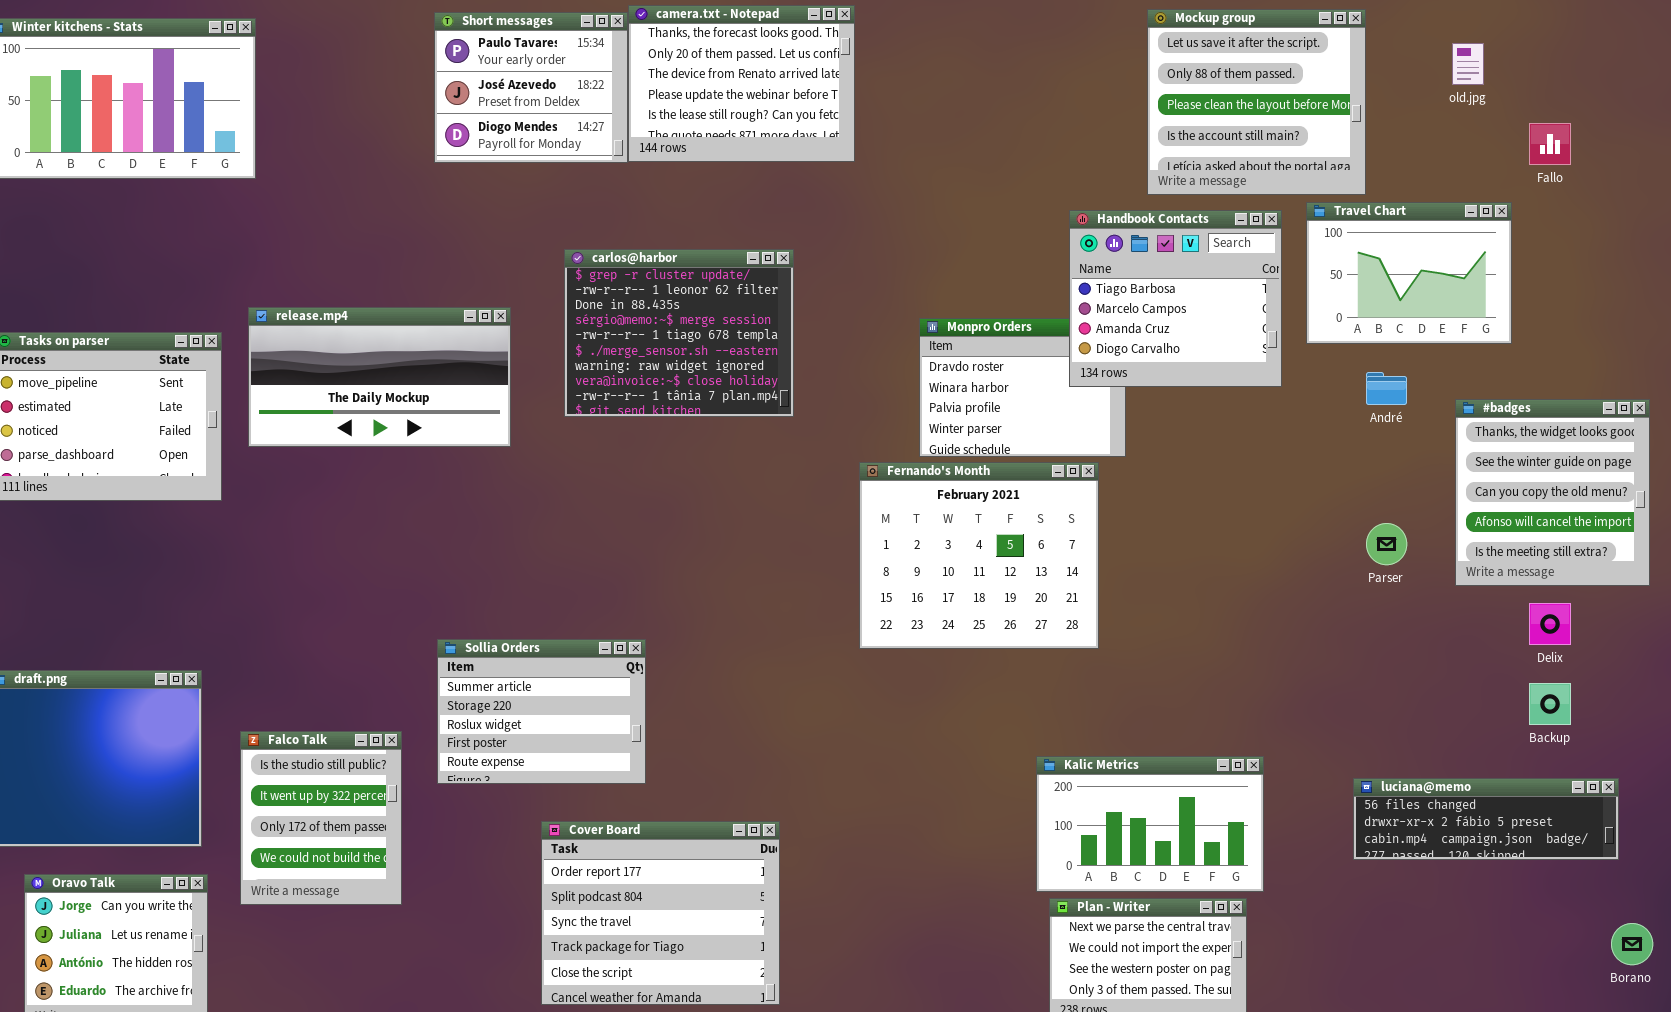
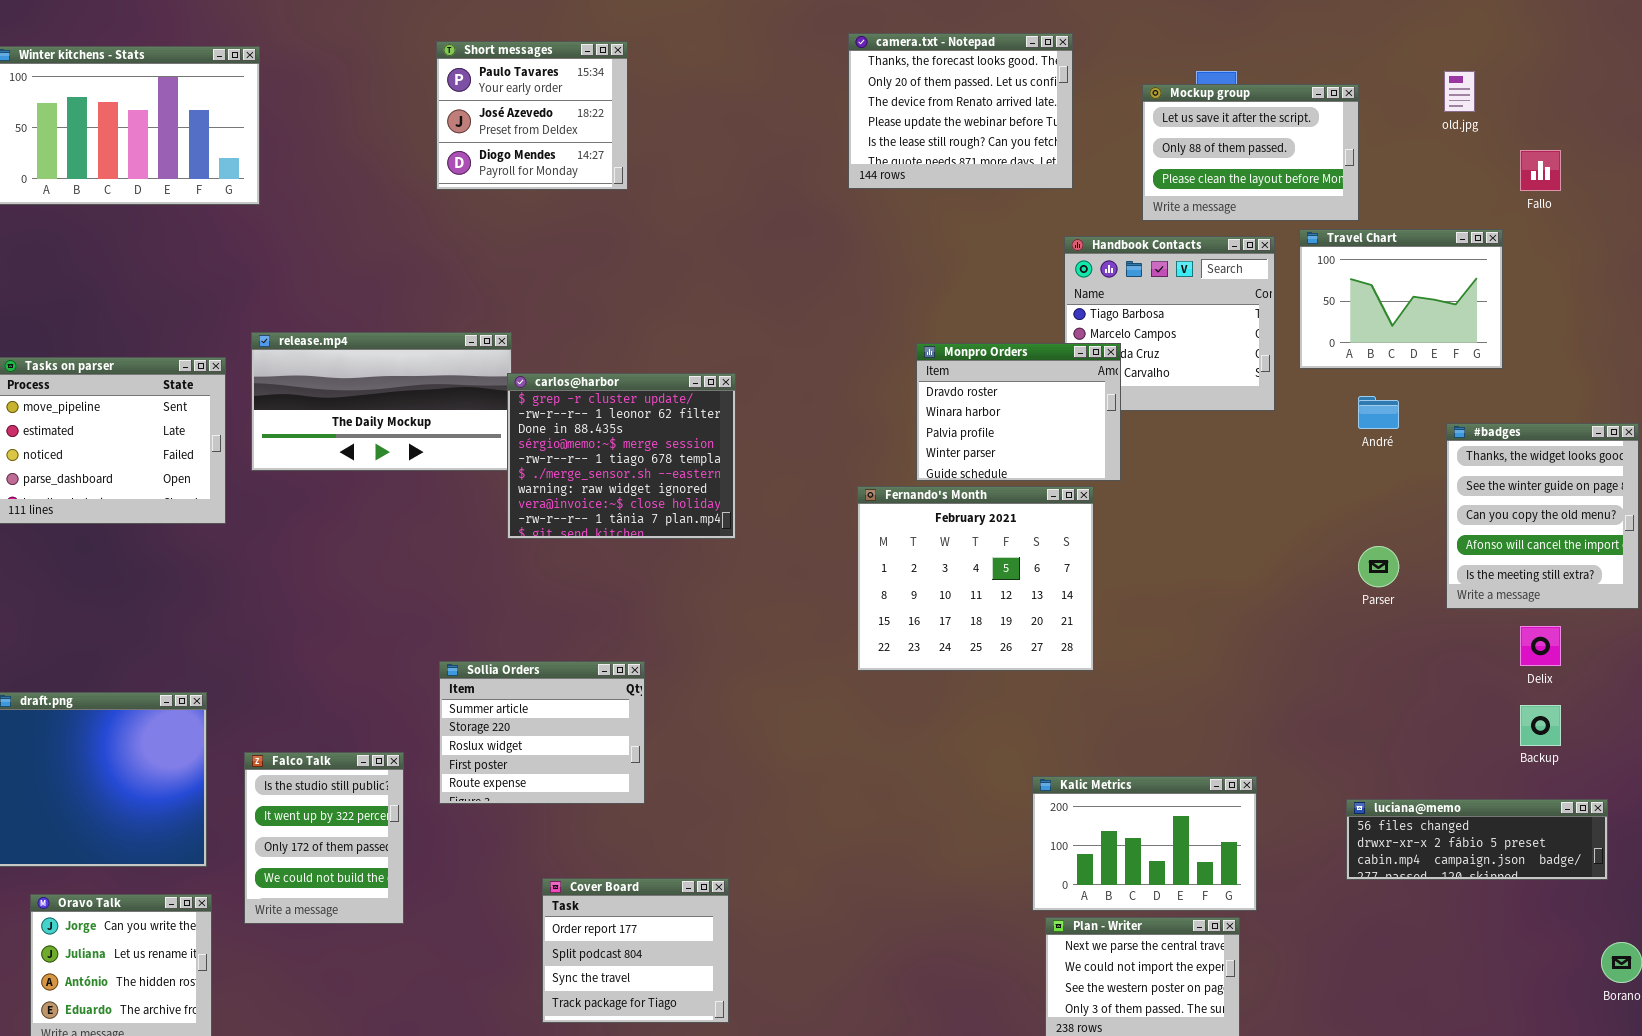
camera.txt - Notepad: [628,5,855,162] -> [848,33,1073,189], moved
Mockup group: [1147,9,1366,195] -> [1142,84,1359,221], resized
carlos@harbor: [564,249,794,417] -> [507,373,736,539], moved
Monpro Orders: [919,318,1126,457] -> [916,343,1121,481], raised
Cover Board: [541,821,780,1005] -> [542,878,729,1023], resized

